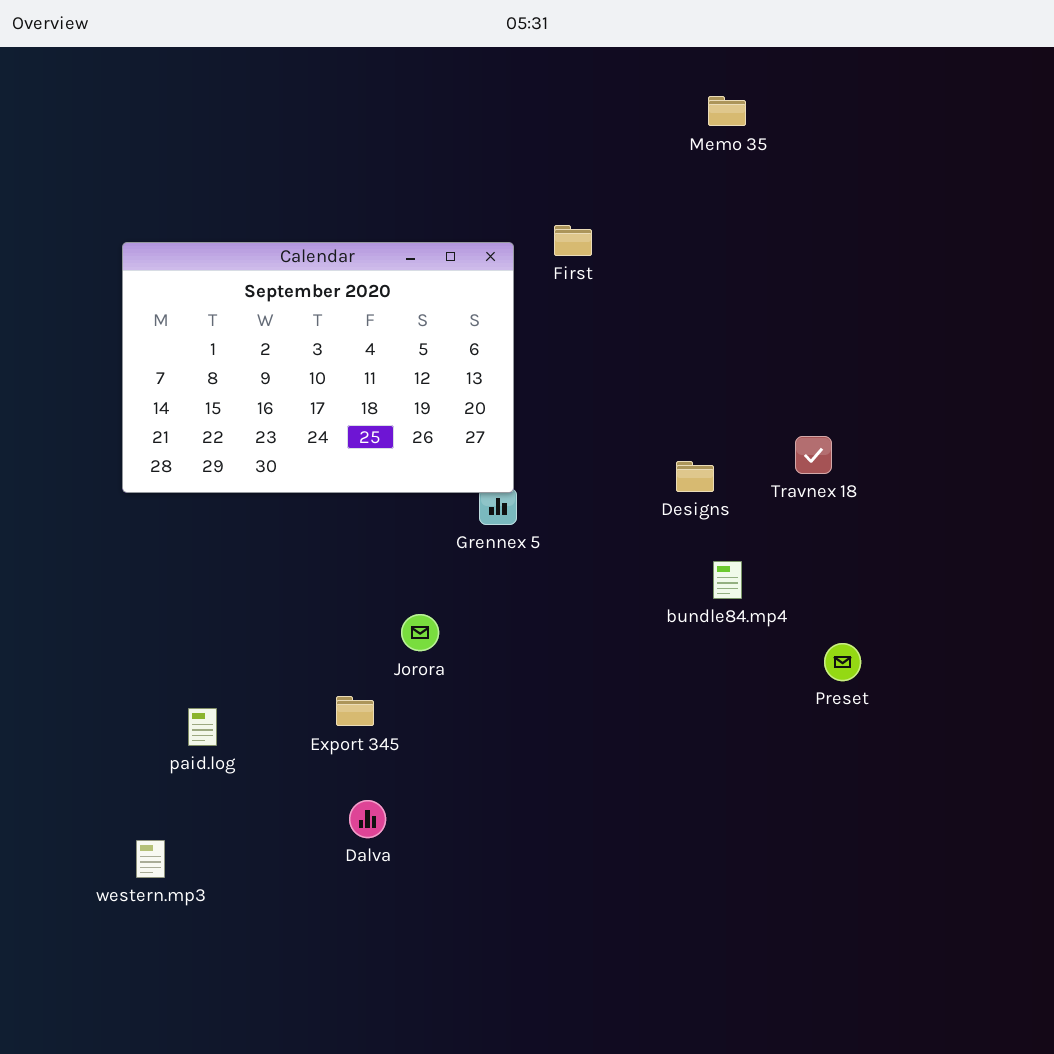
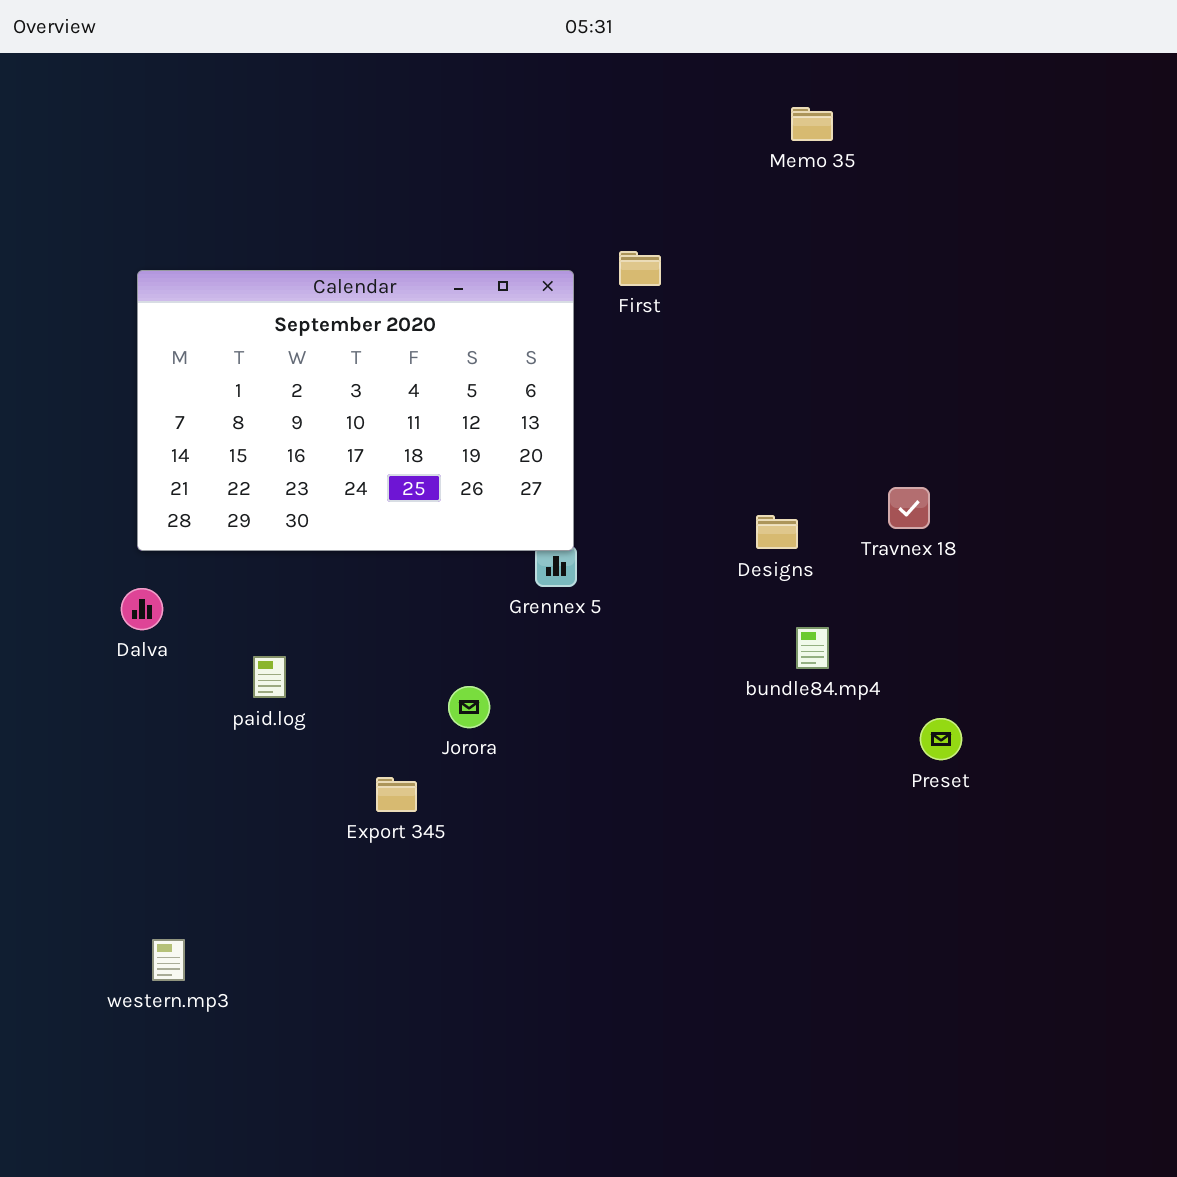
paid.log: [188,708,217,746] -> [253,656,286,698], moved
Dalva: [349,800,386,838] -> [121,588,163,630], moved

